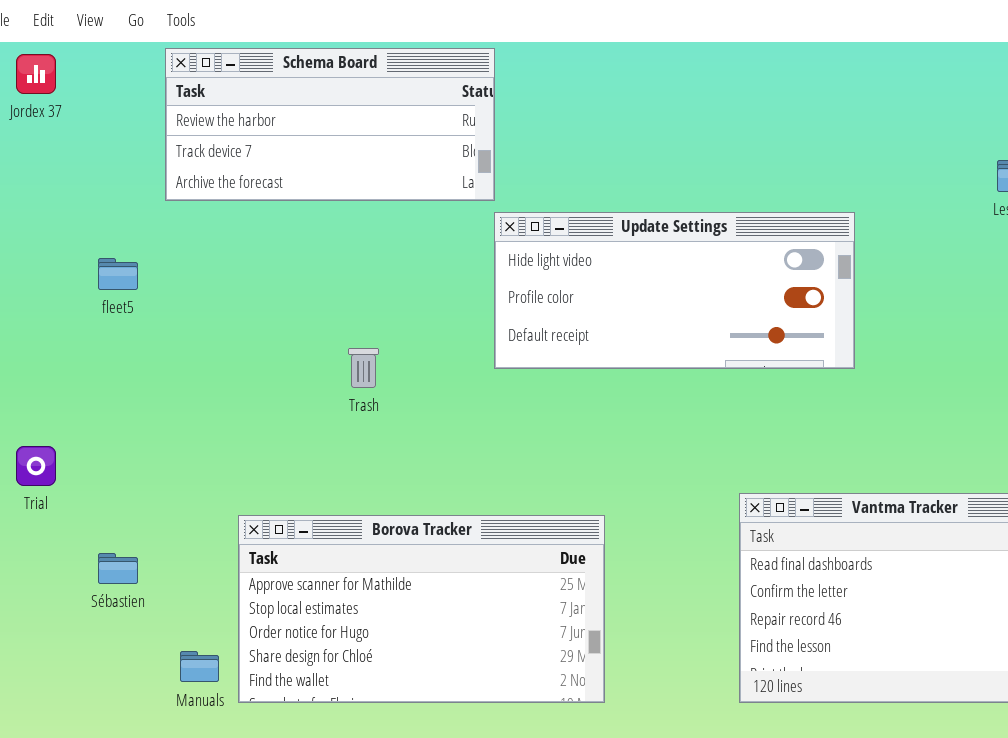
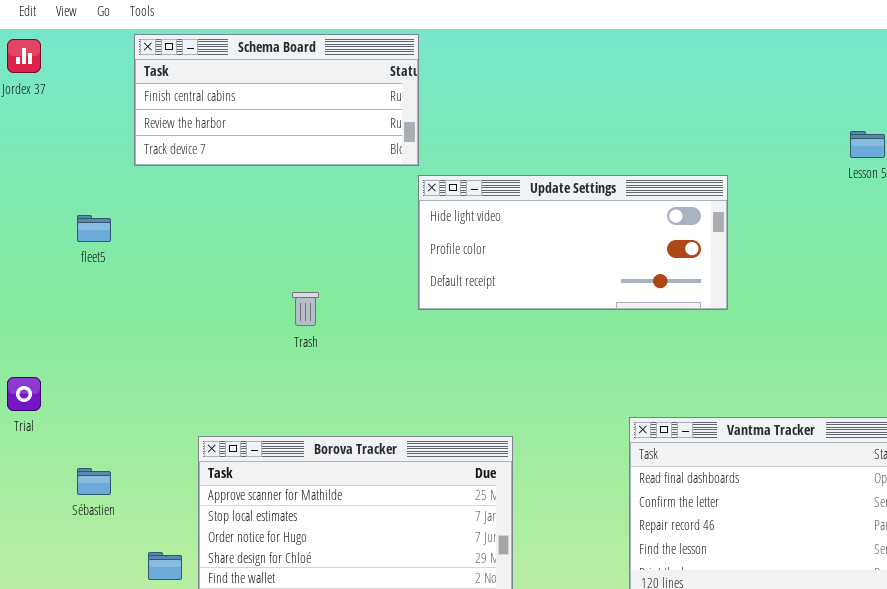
Schema Board: [165,48,495,201] -> [134,34,419,166], scrolled up 1 row

